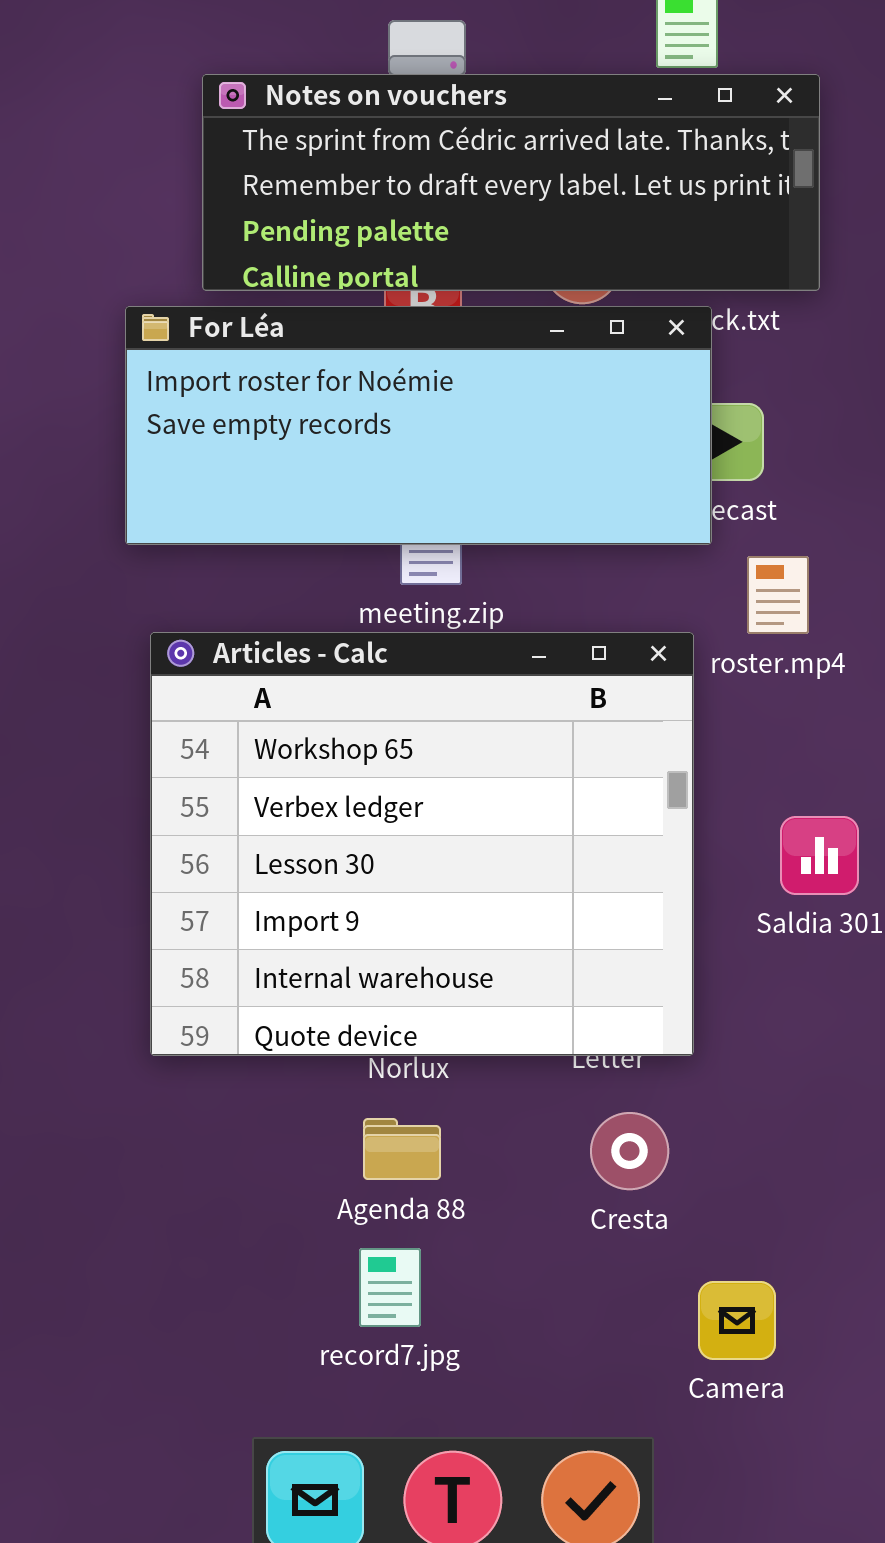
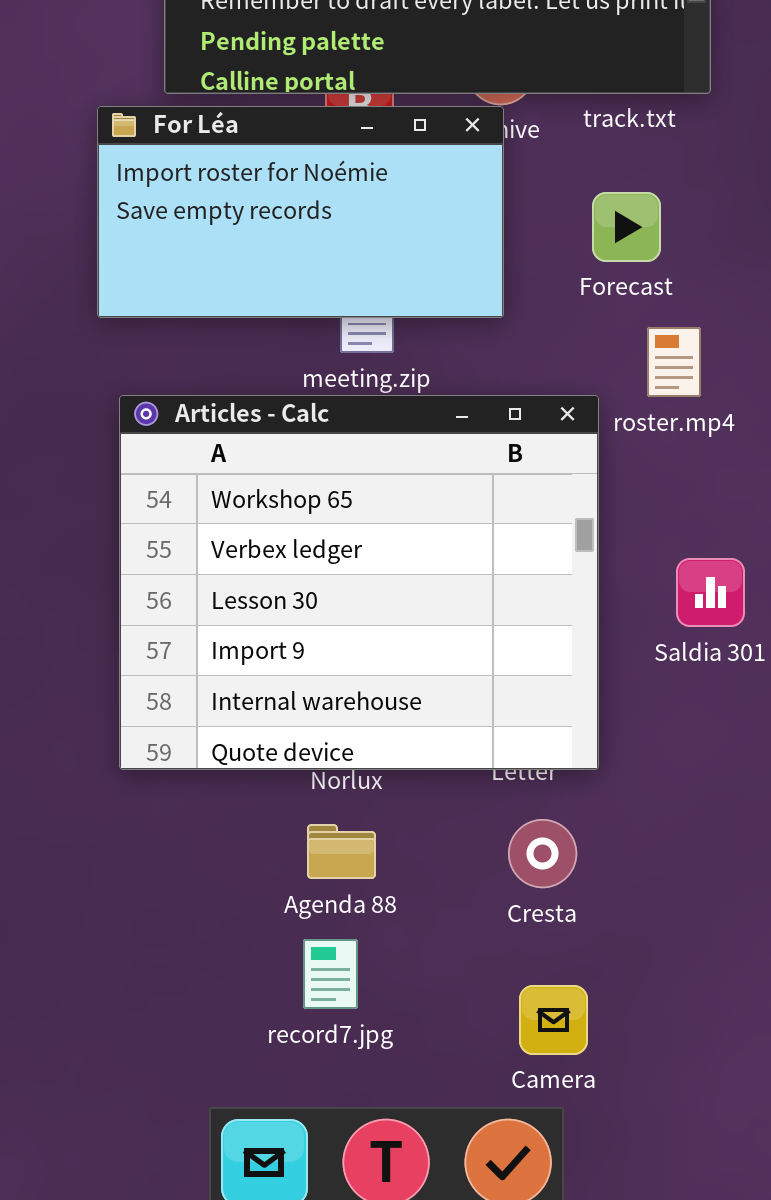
For Léa: [125,306,712,545] -> [97,106,504,318], resized
Camera: [698,1281,776,1360] -> [519,985,588,1055], moved

